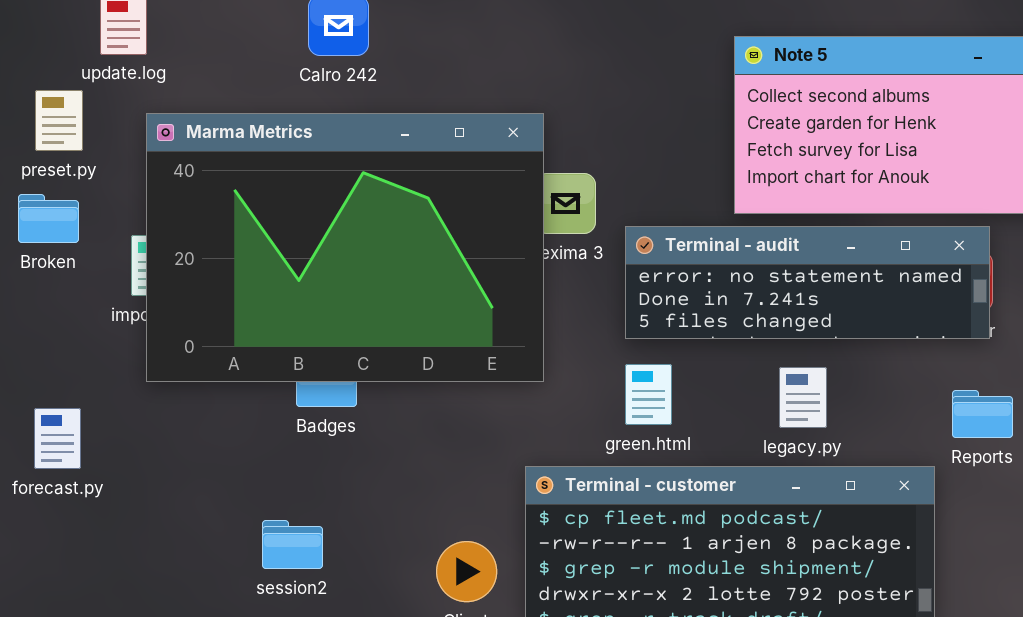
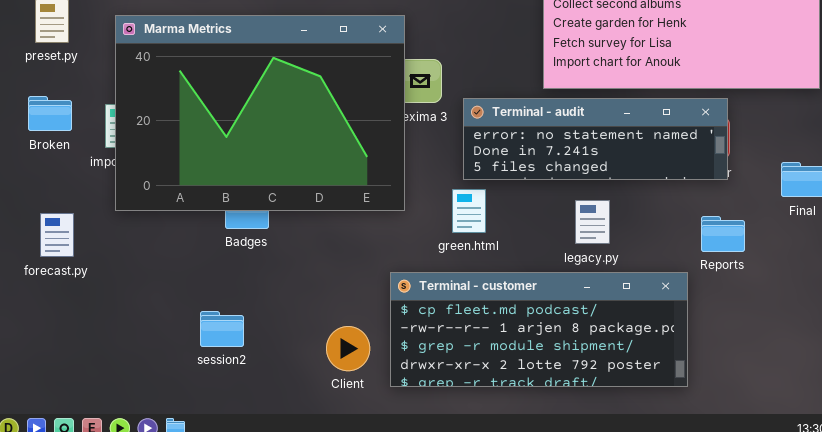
Broken: [18,194,79,243] -> [28,96,72,131], moved
green.html: [625,364,672,425] -> [452,189,486,233], moved
forecast.py: [34,408,81,469] -> [40,213,74,257], moved

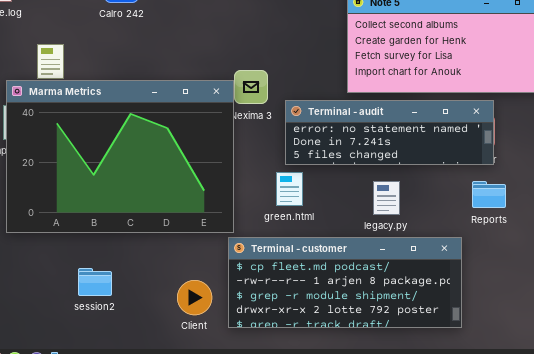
Marma Metrics: [115,15,405,211] -> [6,80,234,233], moved
Reports: [701,216,745,252] -> [472,181,506,208], moved

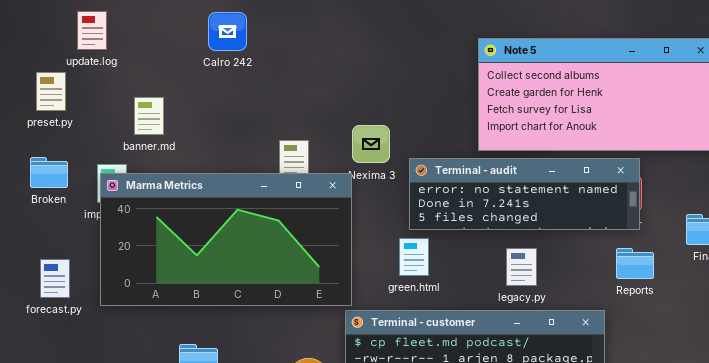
Marma Metrics: [6,80,234,233] -> [100,173,352,306], resized

